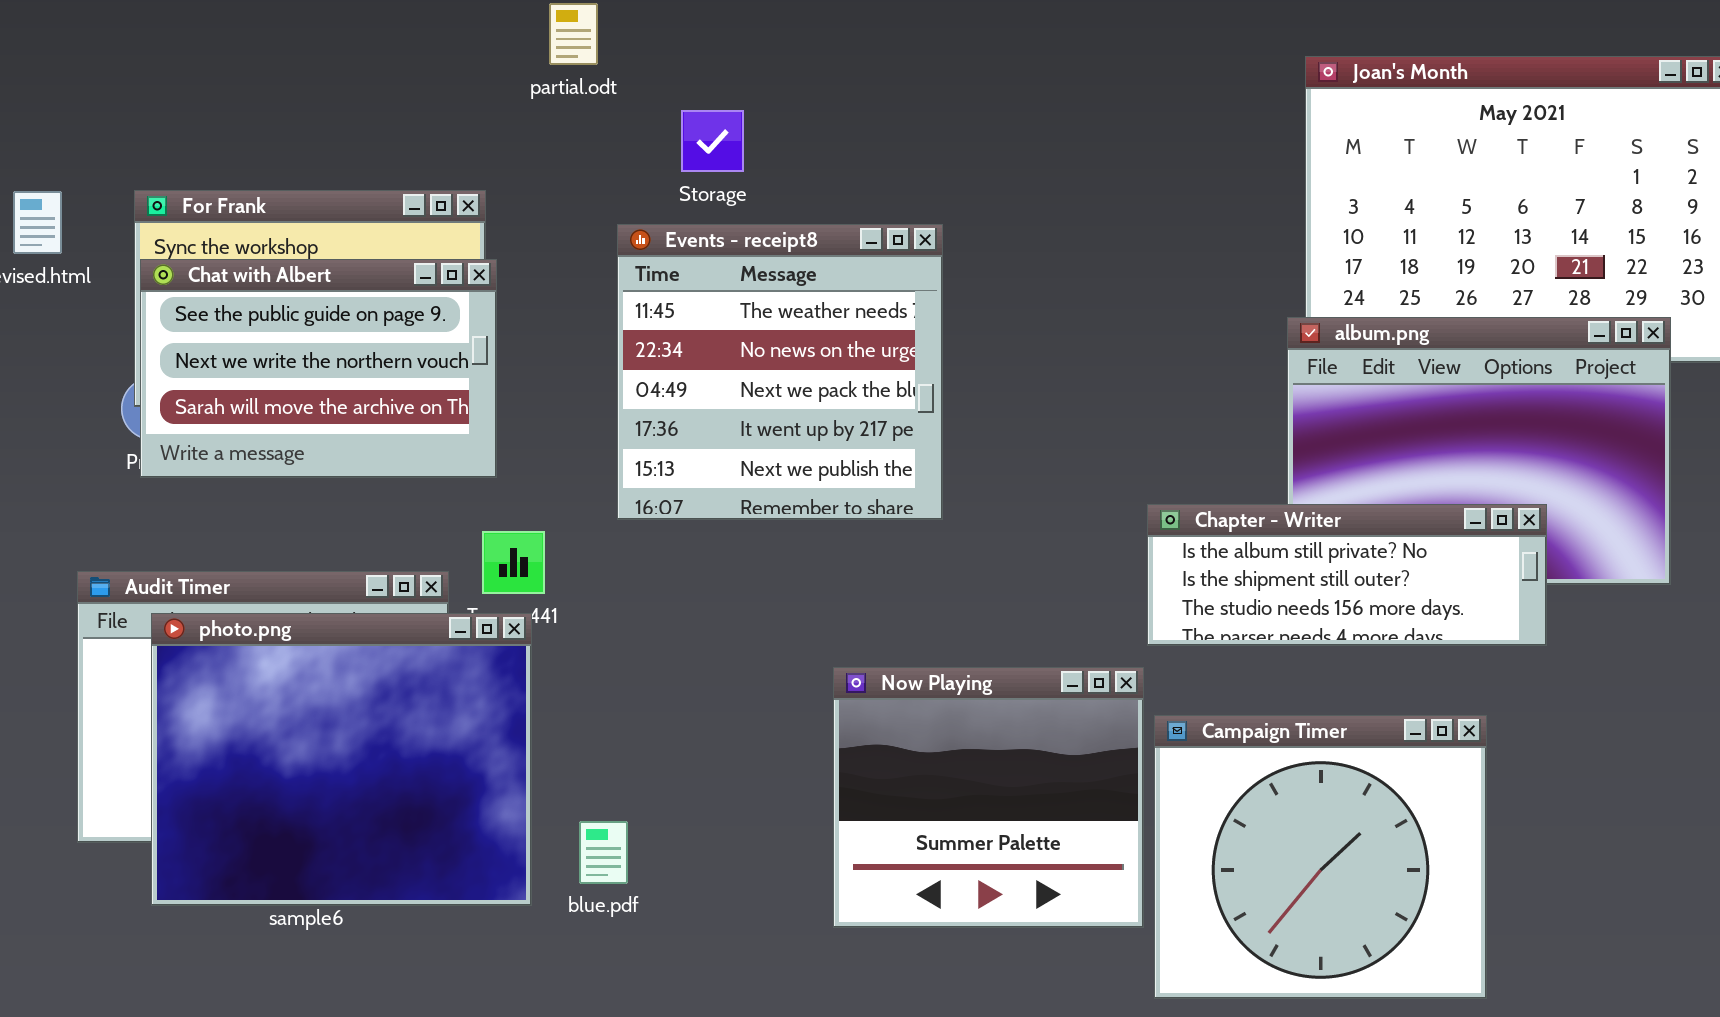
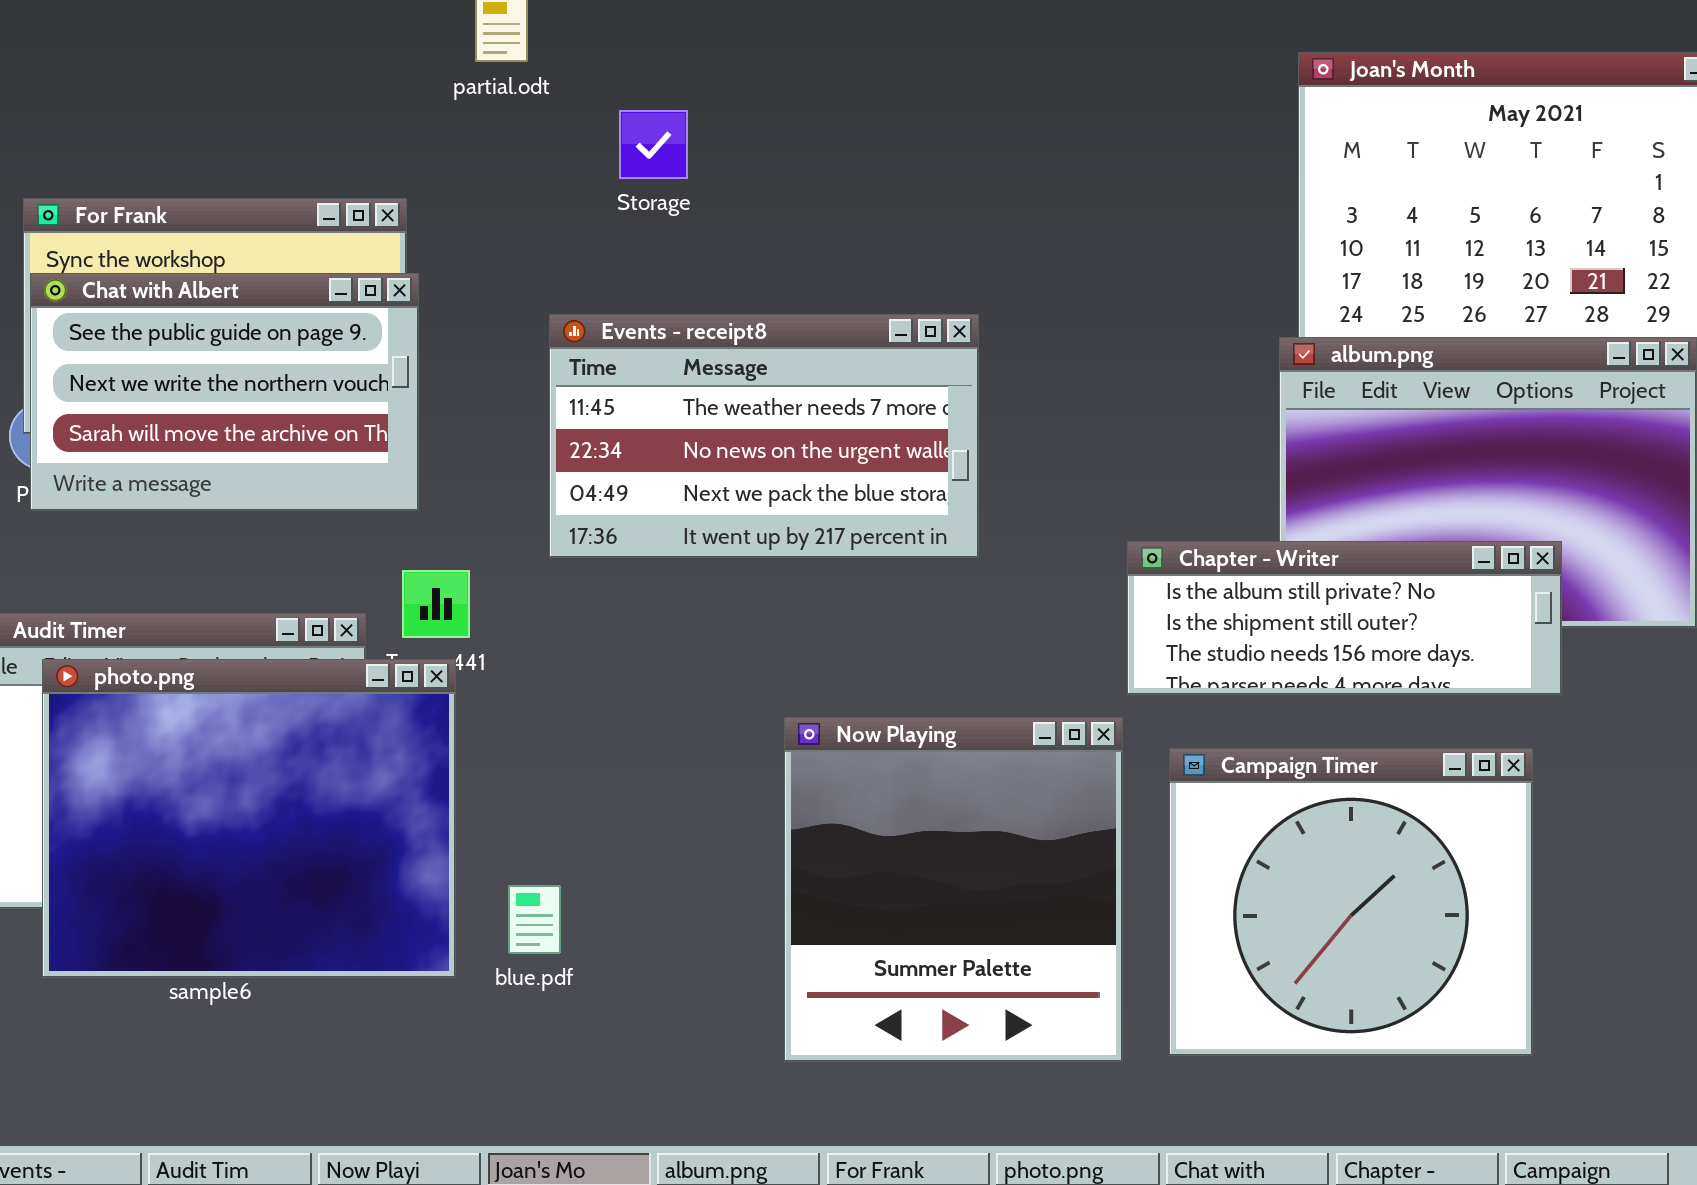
Events - receipt8: [617,224,943,520] -> [549,314,979,558], resized
Now Playing: [833,667,1144,928] -> [784,717,1123,1062], resized
Campaign Timer: [1154,715,1487,999] -> [1169,748,1533,1056], moved

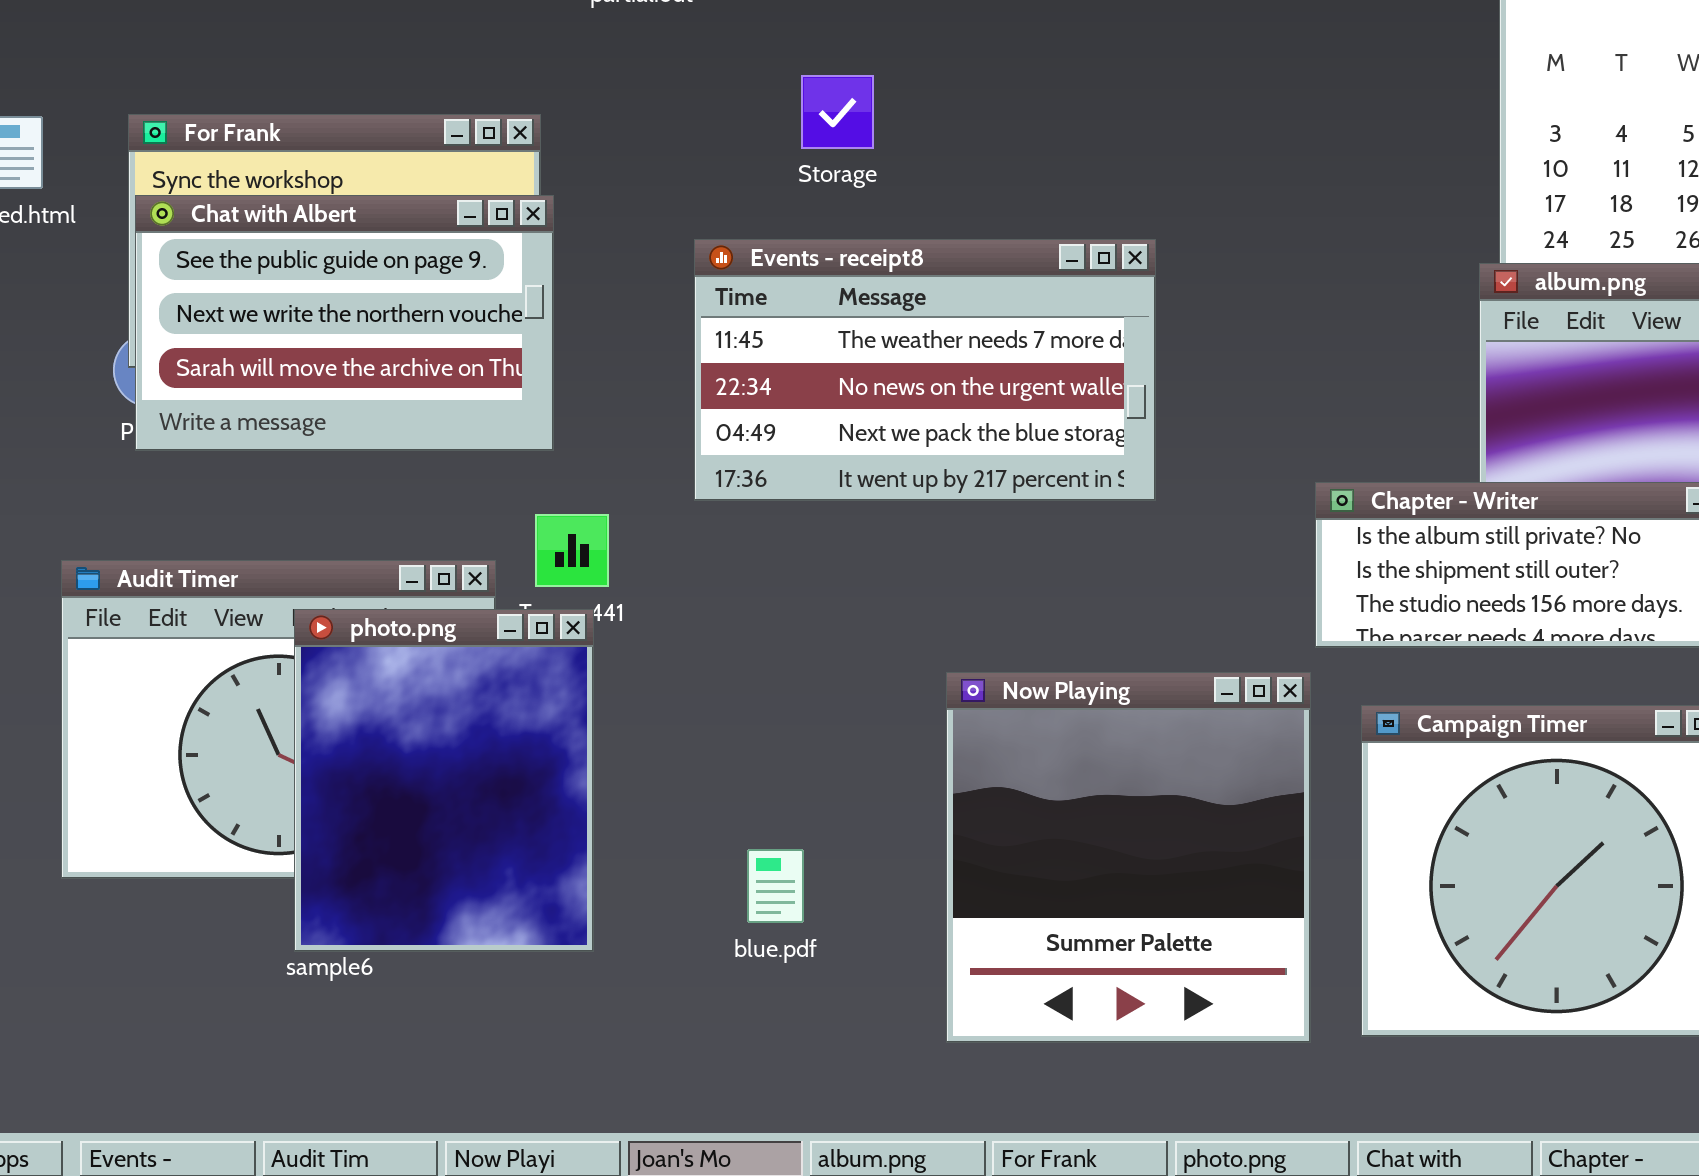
Storage: [619,110,688,179] -> [801,75,874,149], moved
photo.png: [42,659,456,978] -> [294,609,594,952], resized
blue.pdf: [508,885,561,954] -> [747,849,804,923], moved

